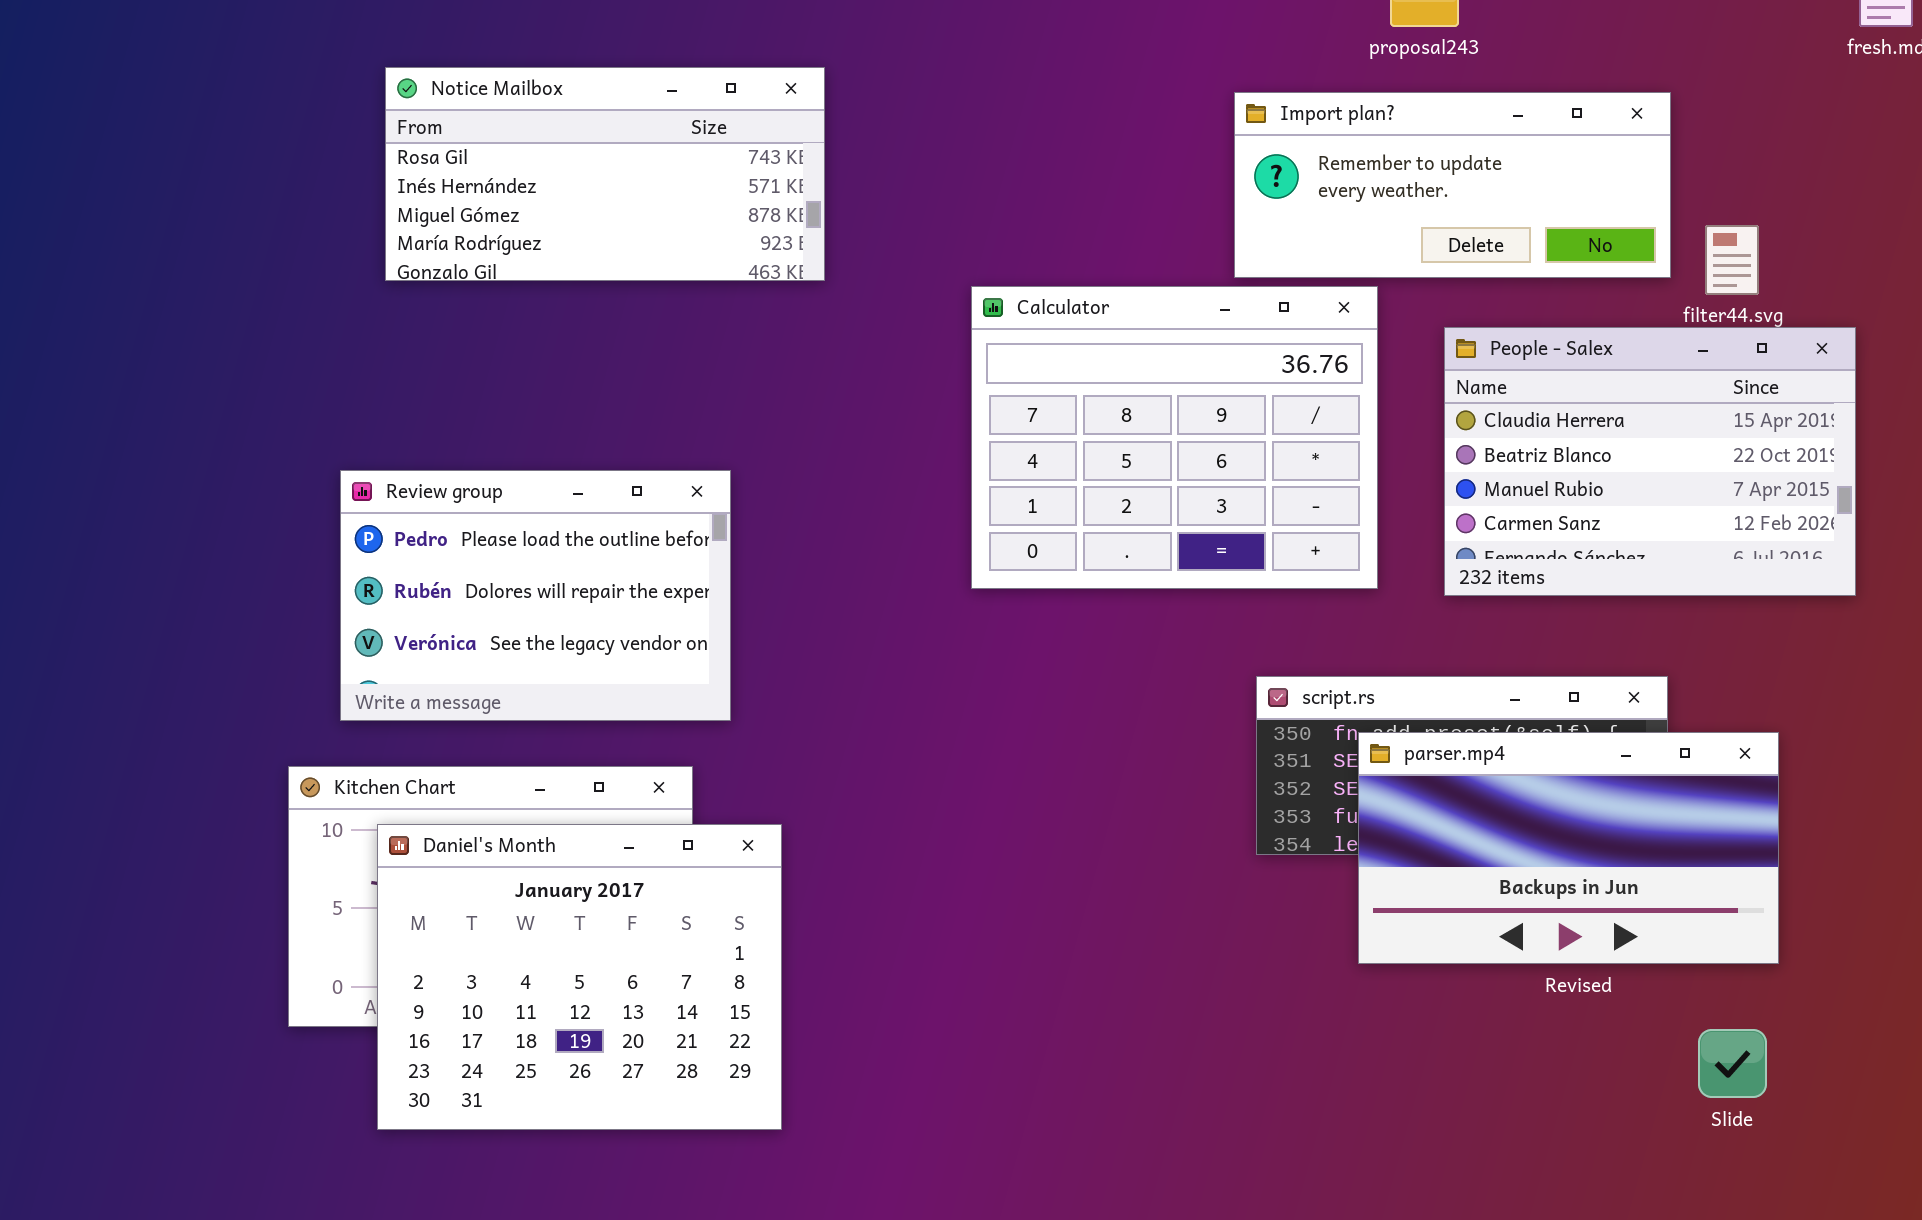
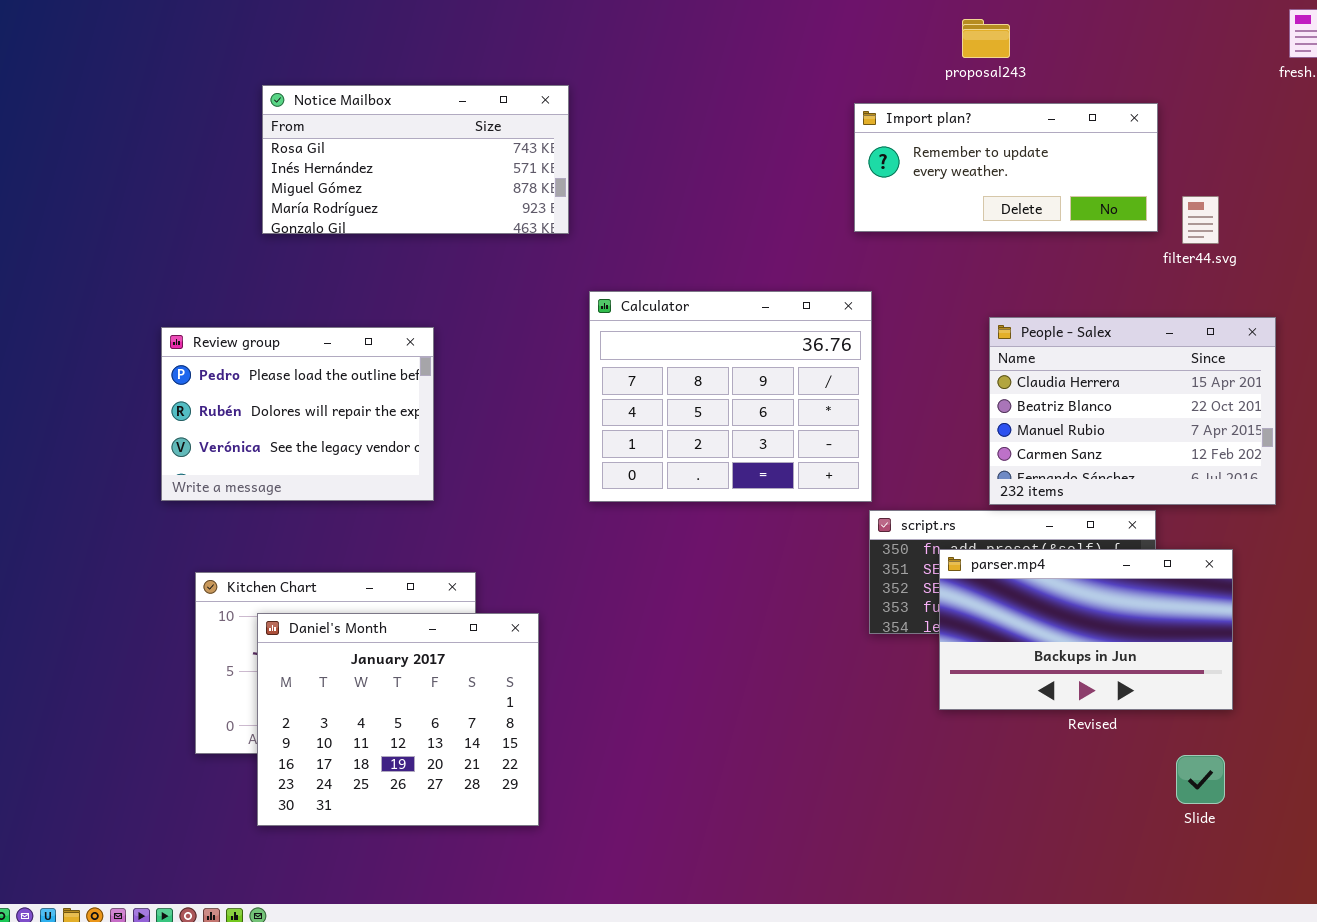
Calculator: [971,286,1378,589] -> [589,291,872,502], moved
People - Salex: [1444,327,1856,596] -> [989,317,1276,505], moved
Review group: [340,470,731,721] -> [161,327,434,501], moved

